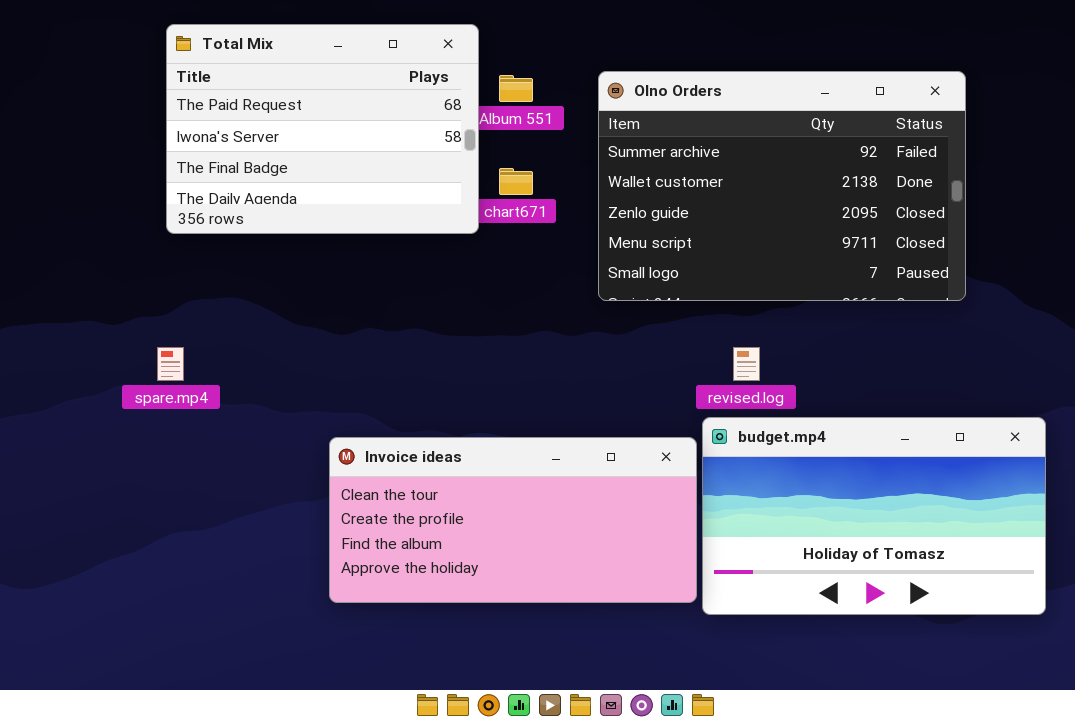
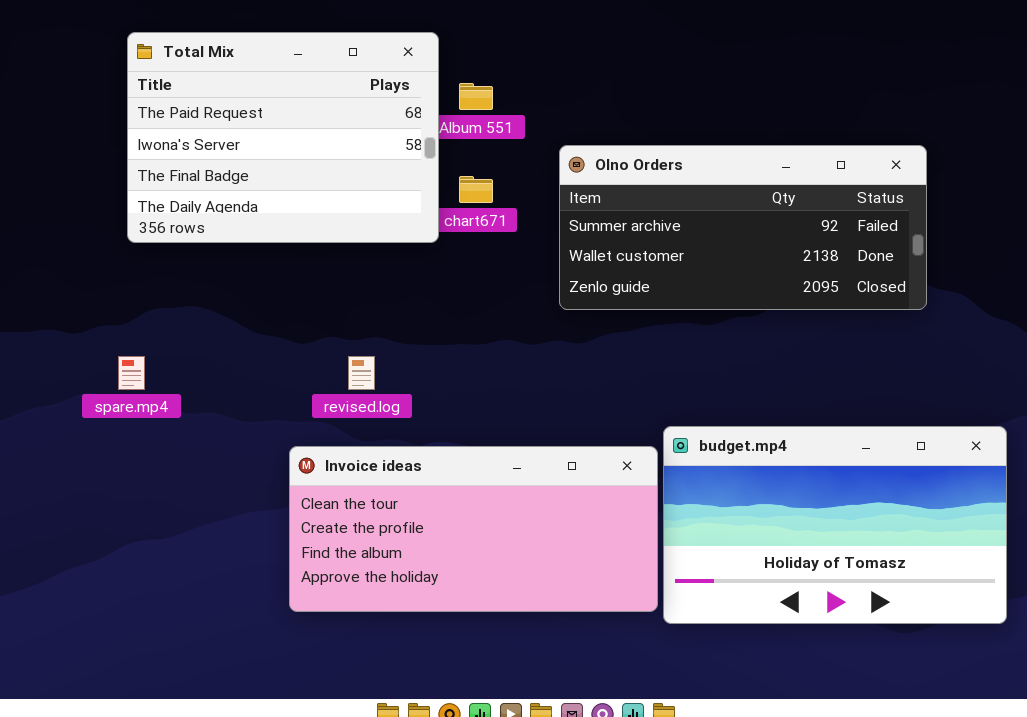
Olno Orders: [598,71,966,301] -> [559,145,927,310], resized
revised.log: [733,347,760,381] -> [348,356,375,390], moved

